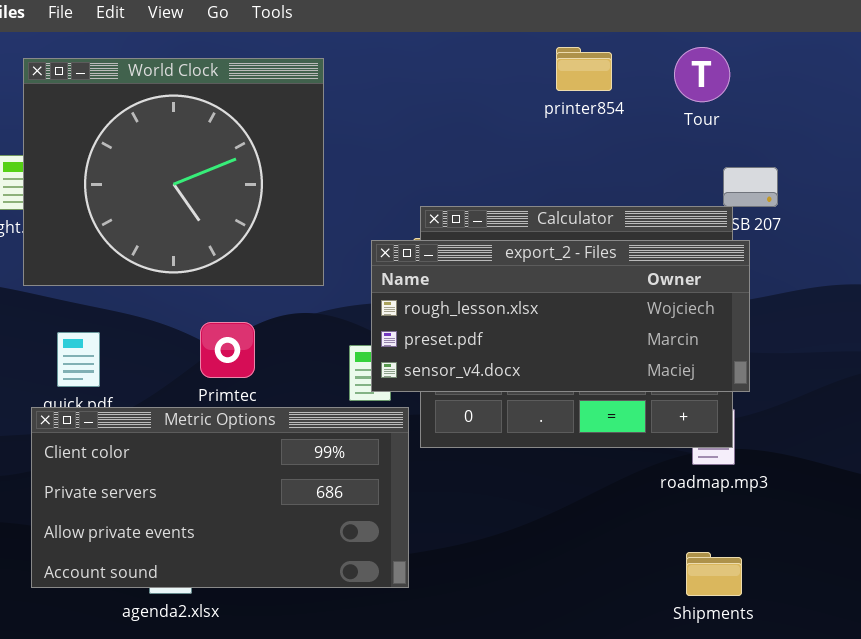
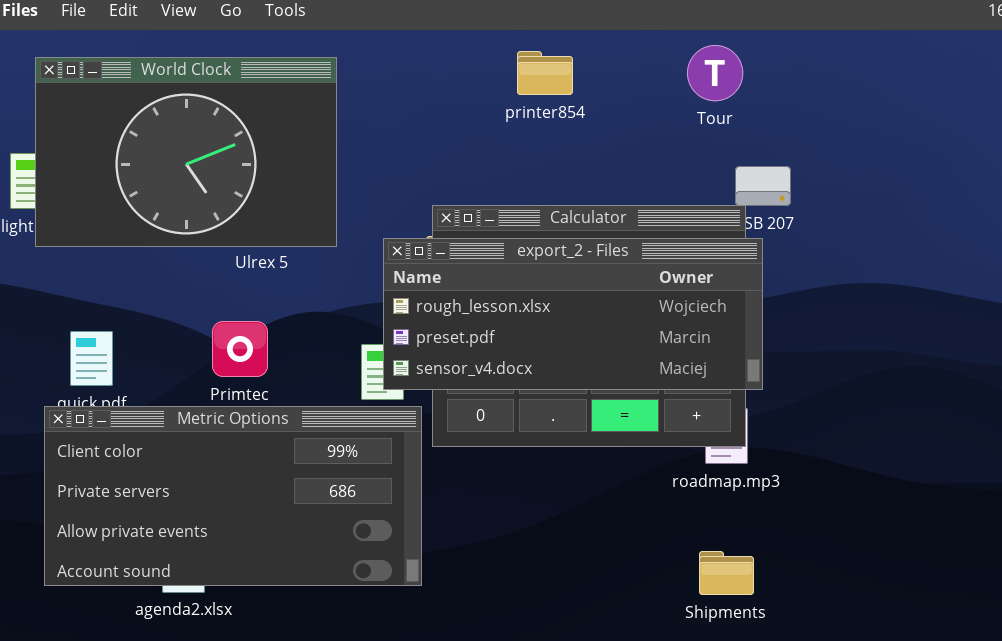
printer854: [556,47,612,91] -> [517,51,573,95], moved
World Clock: [23,58,324,286] -> [35,57,337,247], resized

